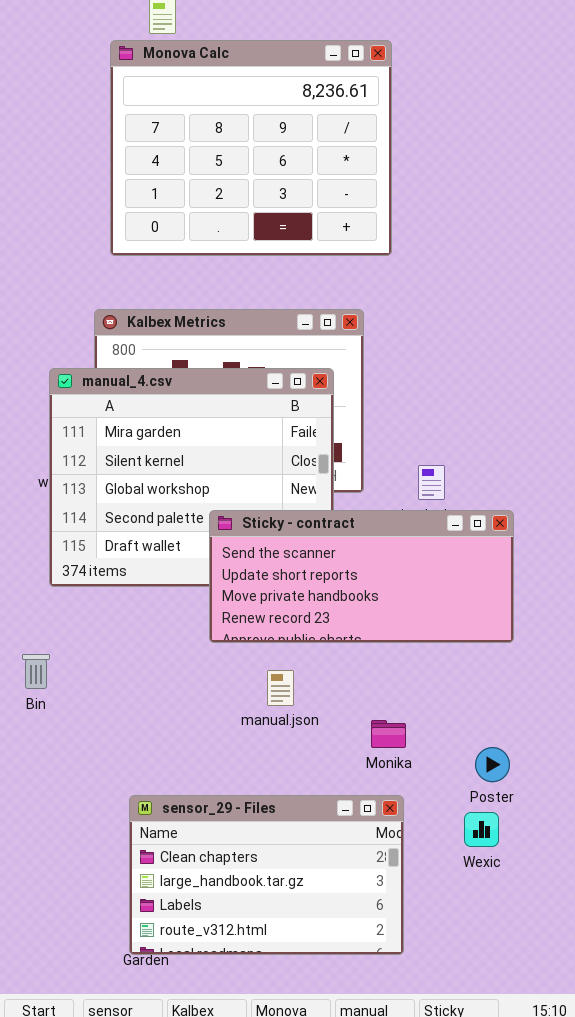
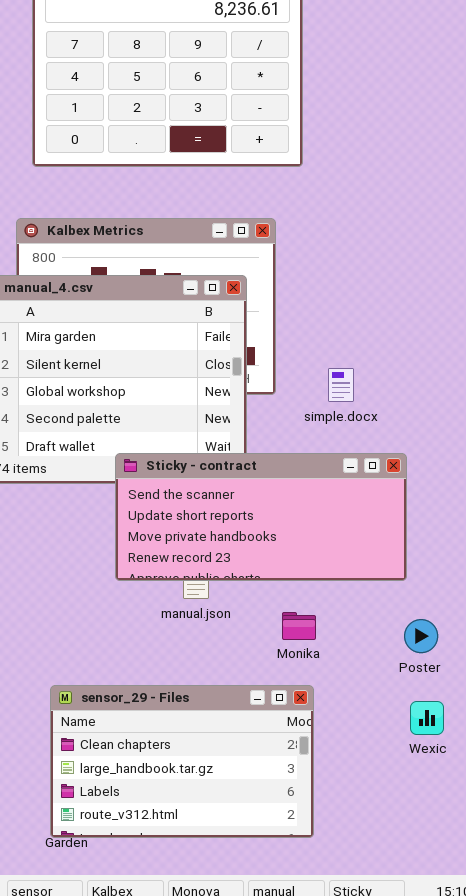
Sticky - contract: [209,510,514,643] -> [115,453,407,581], moved
Poster: [475,747,510,782] -> [404,619,438,653], moved
Wexic: [464,812,499,847] -> [410,701,444,735], moved

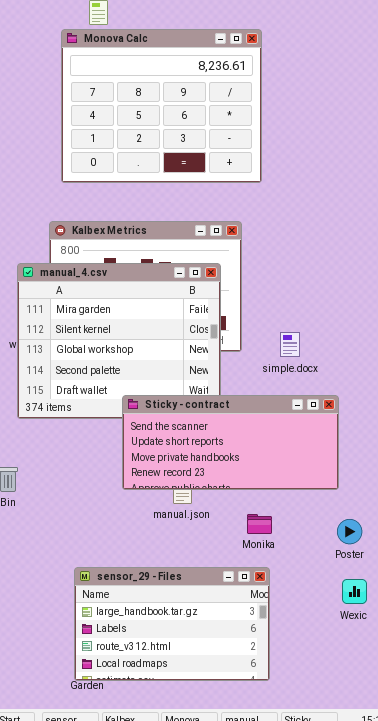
sensor_29 - Files: [50,685,314,838] -> [74,567,270,681], scrolled down 1 row

